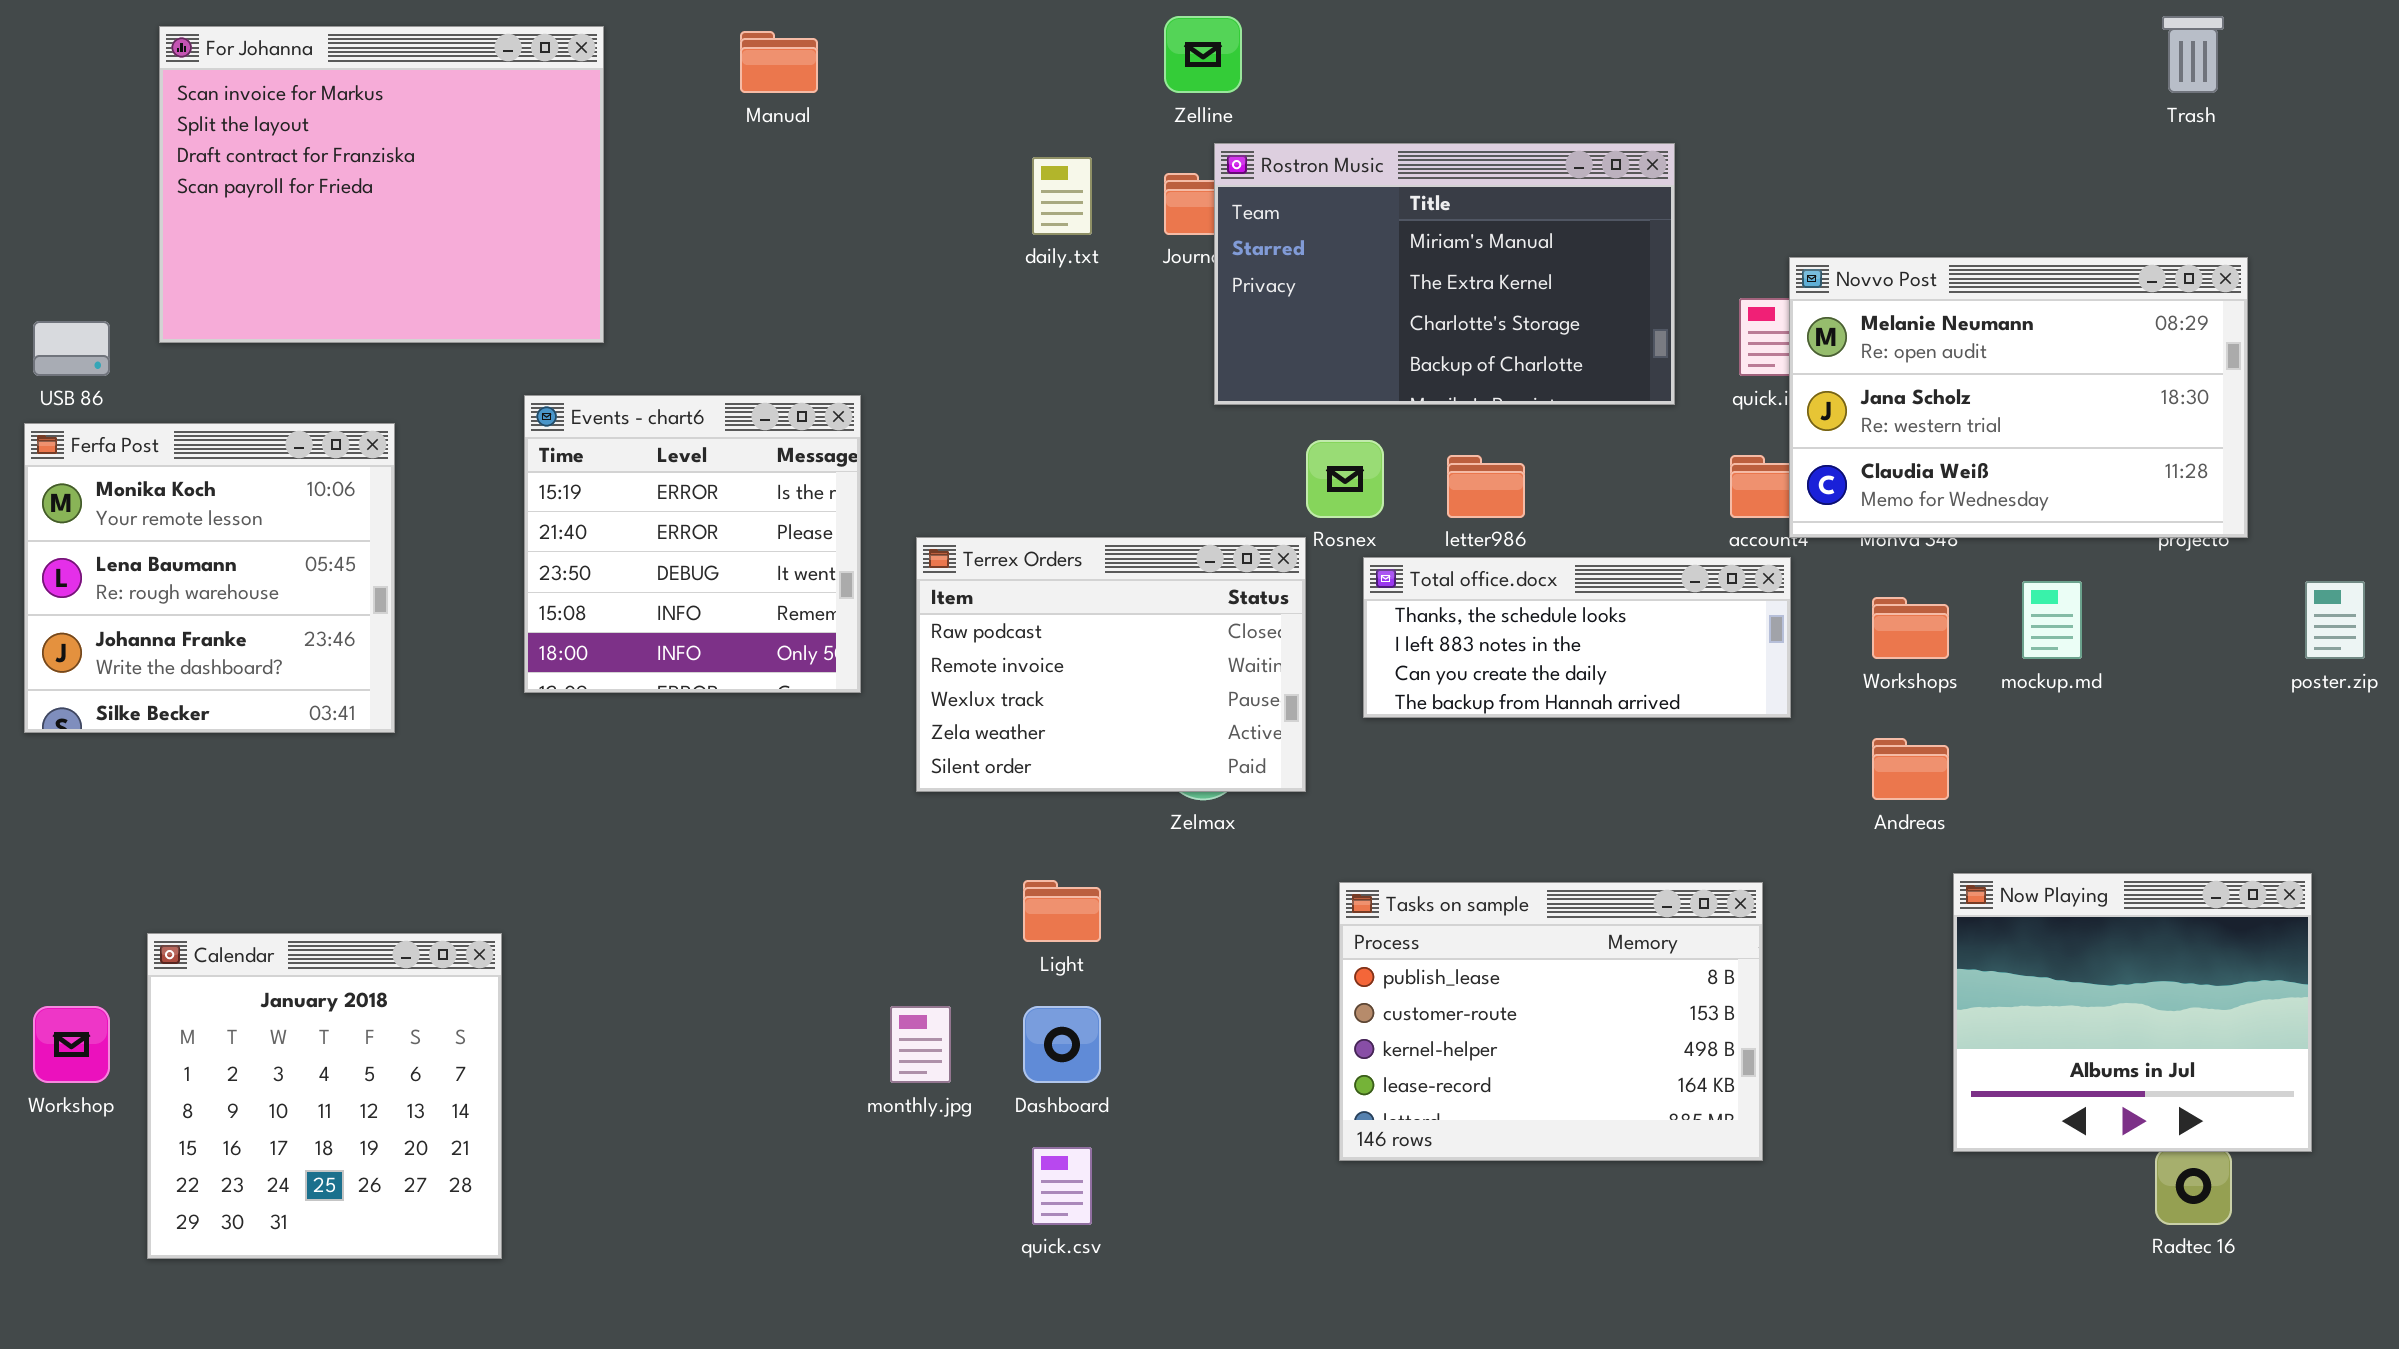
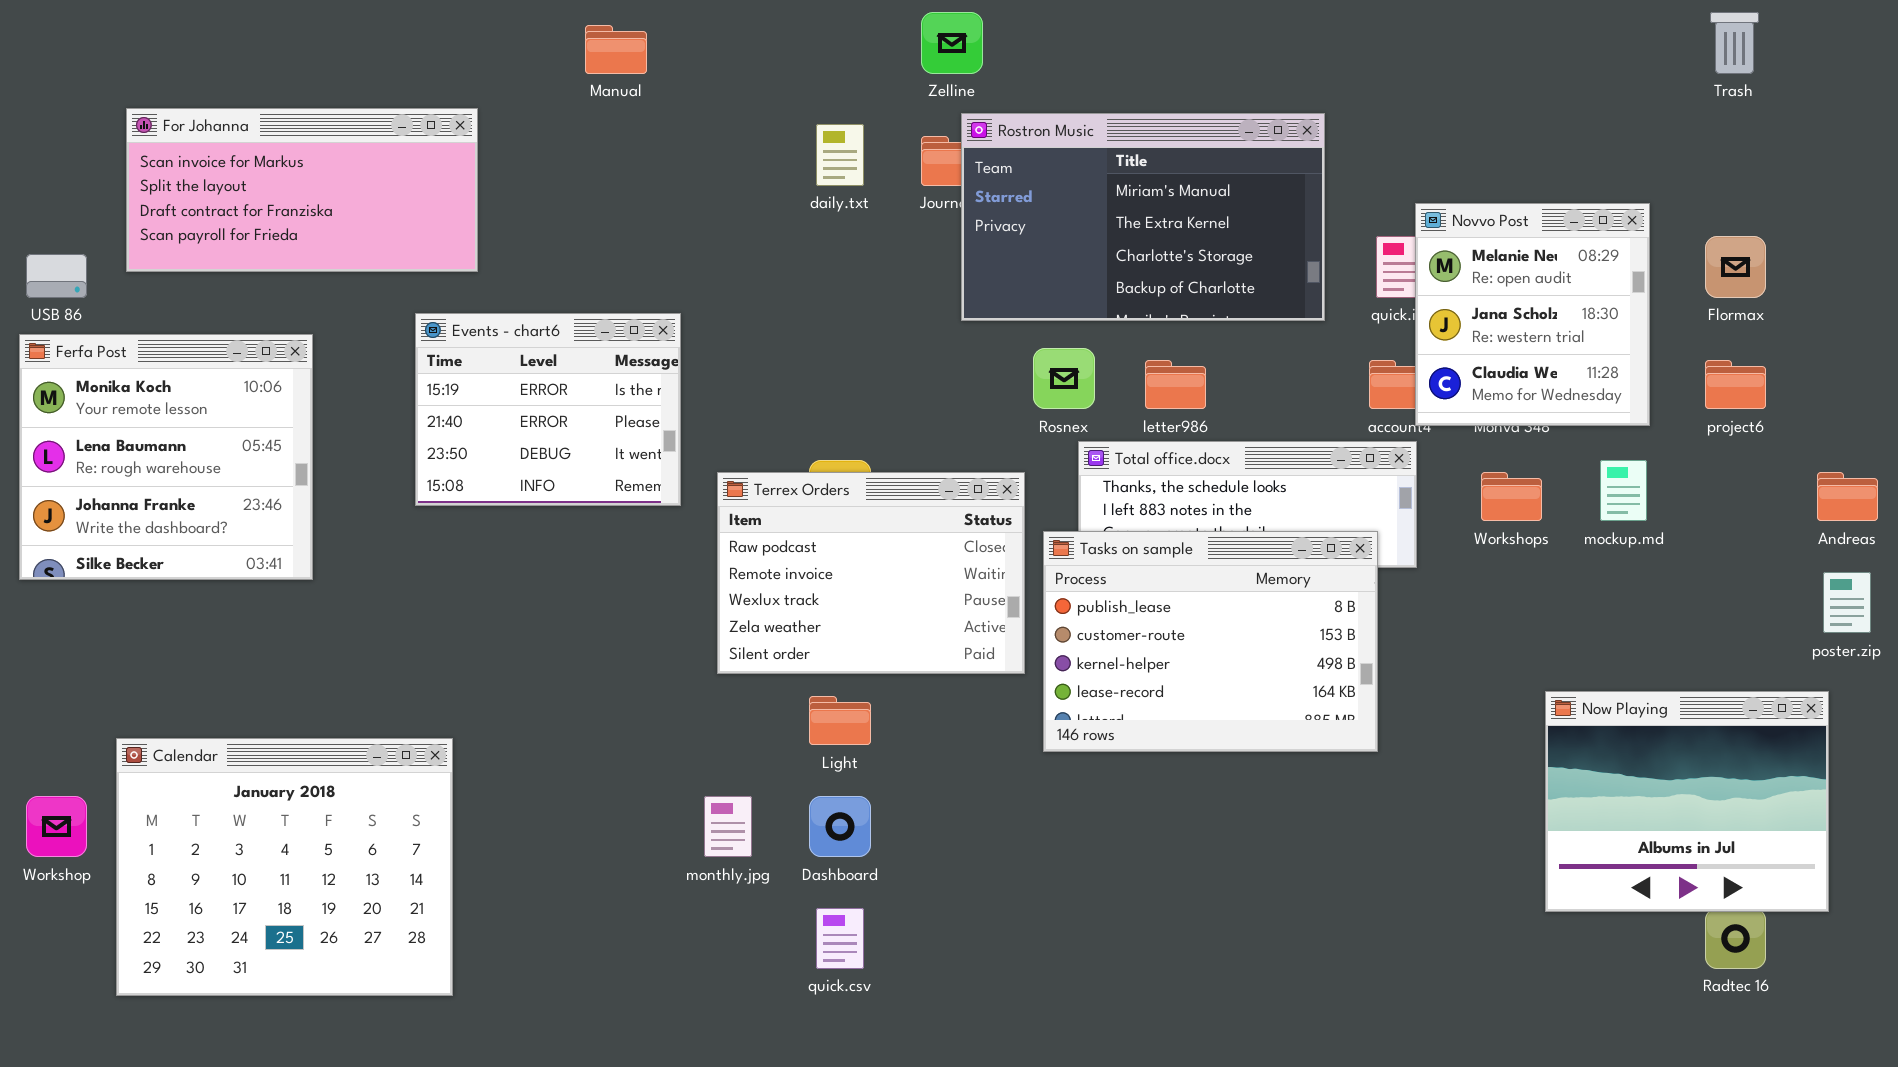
For Johanna: [159,26,604,343] -> [126,108,478,272], resized
Novvo Post: [1789,257,2248,538] -> [1415,203,1650,426], resized
Events - chart6: [524,395,861,693] -> [415,313,681,506], resized
Terrex Orders: [916,537,1306,792] -> [717,472,1025,674], moved
poster.zip: [2305,581,2365,659] -> [1823,572,1871,633], moved
Andreas: [1872,738,1949,800] -> [1817,472,1878,521], moved
Tasks on sample: [1339,882,1763,1161] -> [1043,531,1378,752], moved
Calendar: [147,933,502,1259] -> [116,738,453,996], resized

